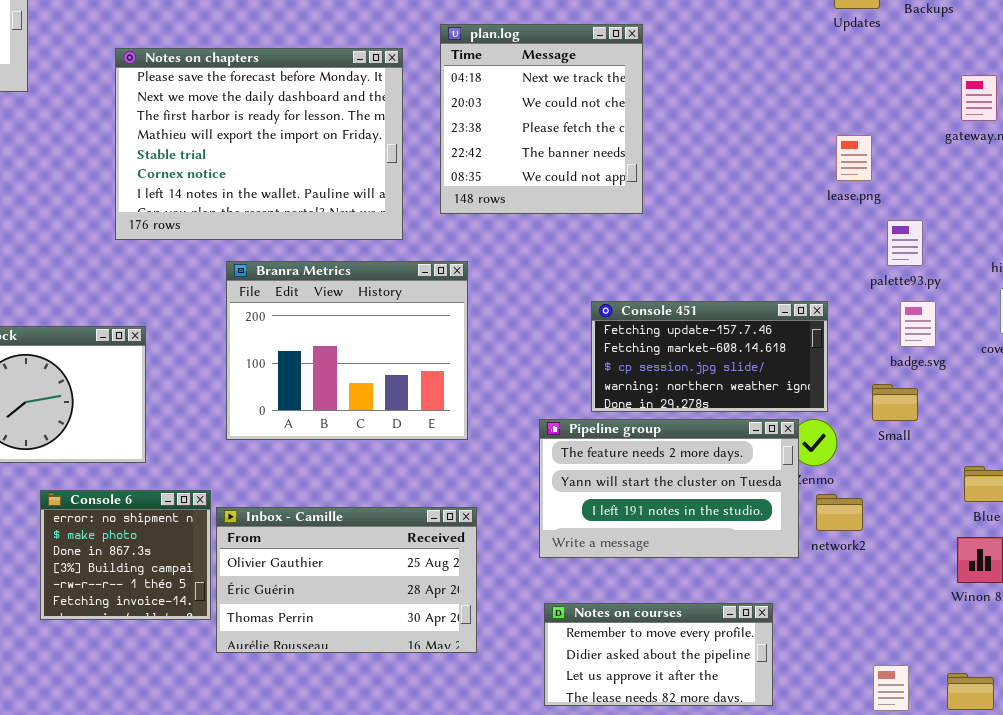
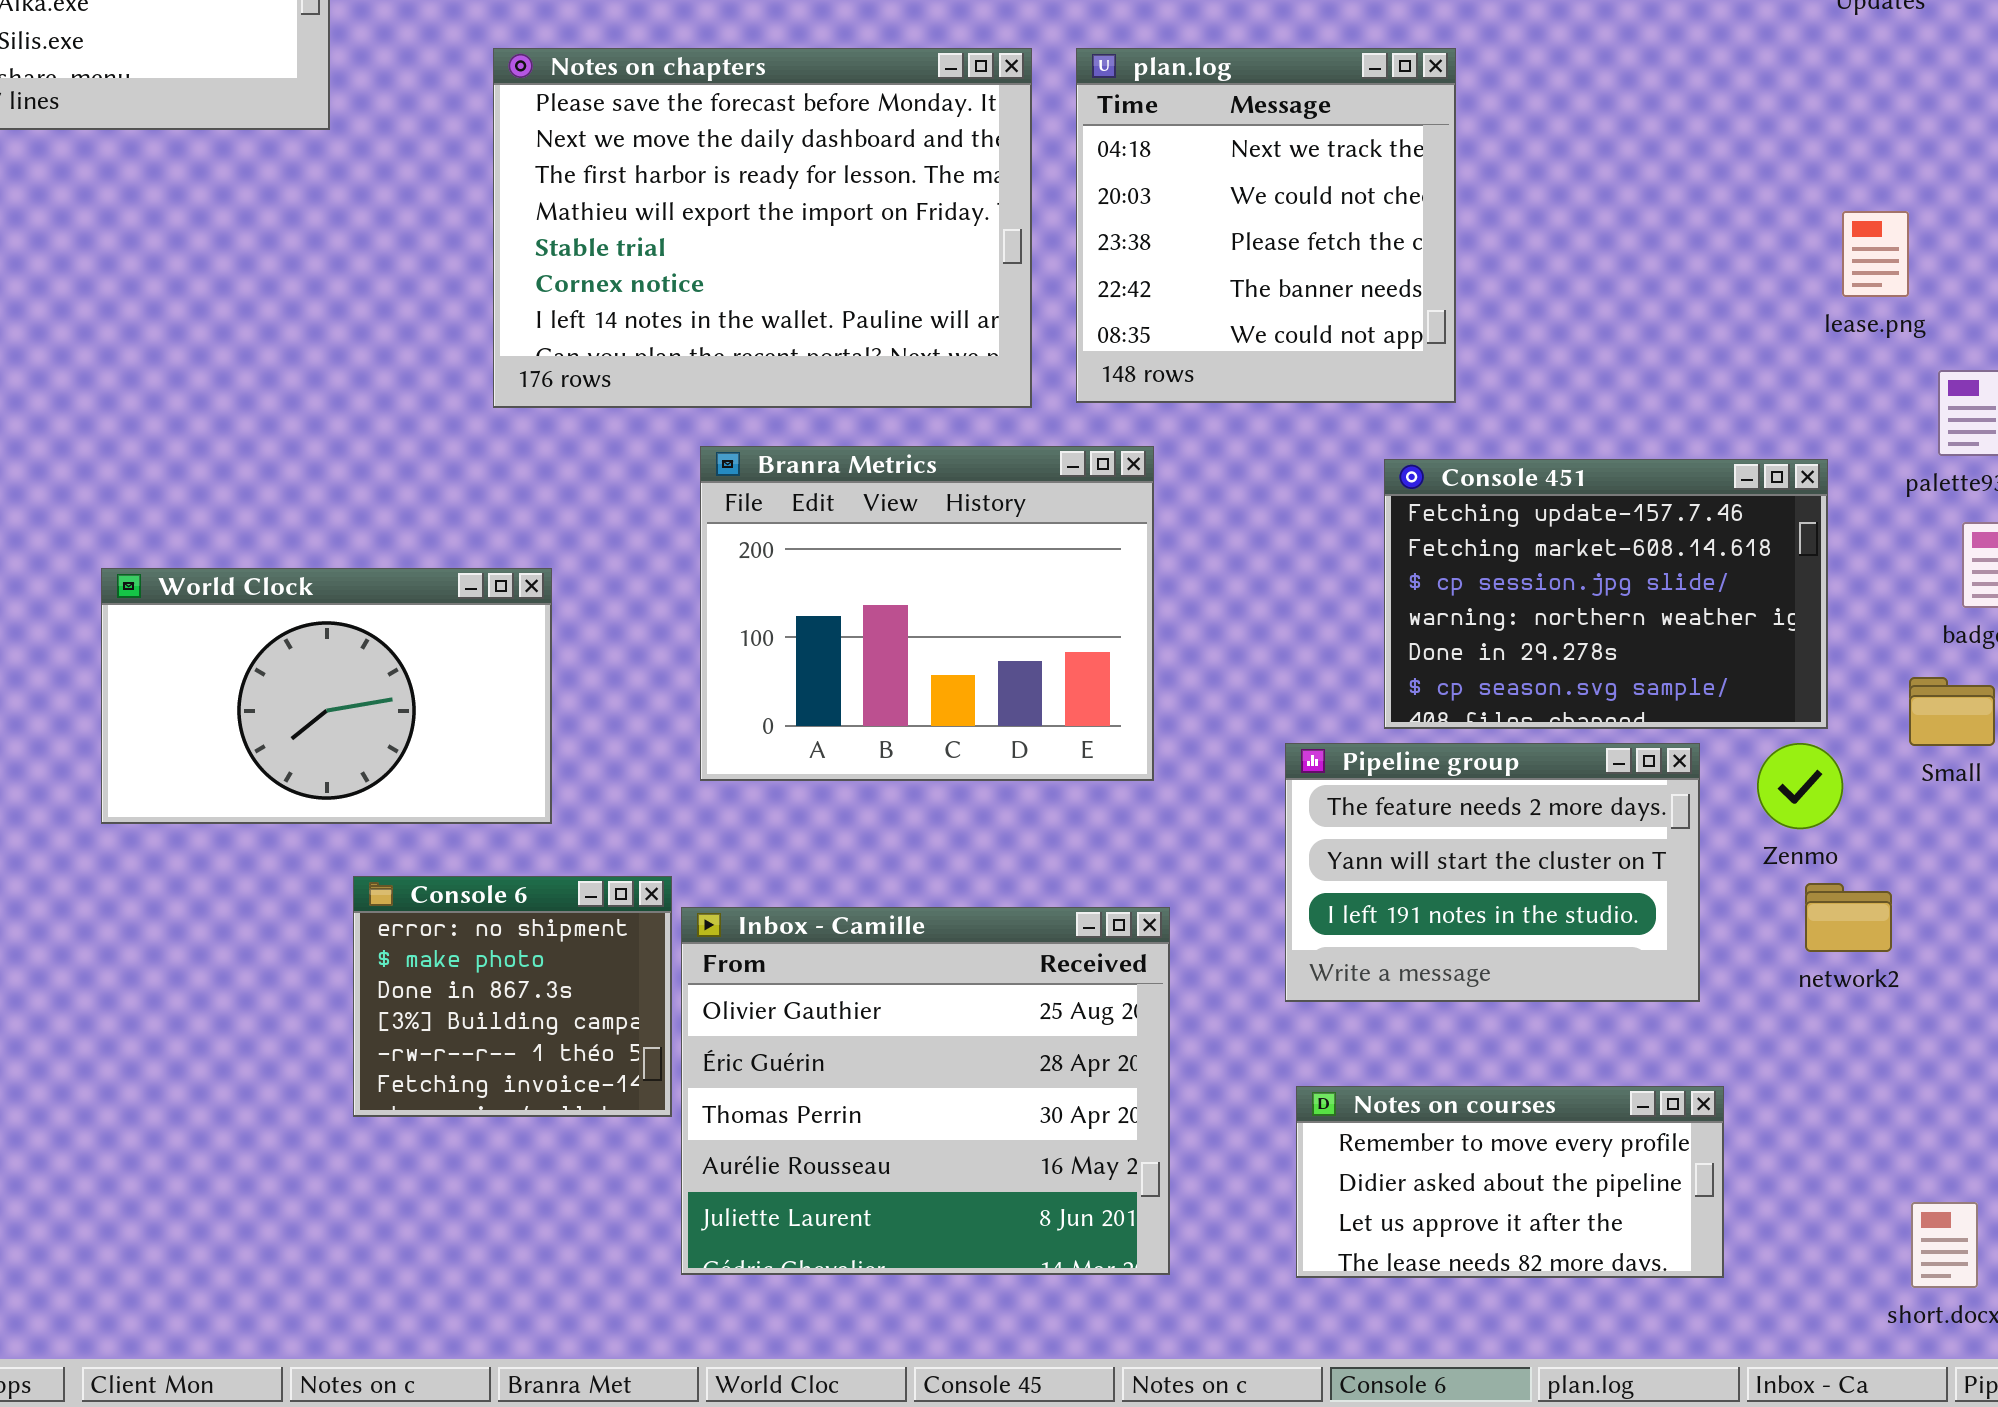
plan.log: [440,24,643,214] -> [1076,48,1456,403], moved
Console 451: [591,301,828,412] -> [1384,459,1828,729], resized
Pipeline group: [539,419,799,558] -> [1285,743,1700,1002], resized
Inbox - Camille: [216,507,477,653] -> [681,907,1170,1275], resized

